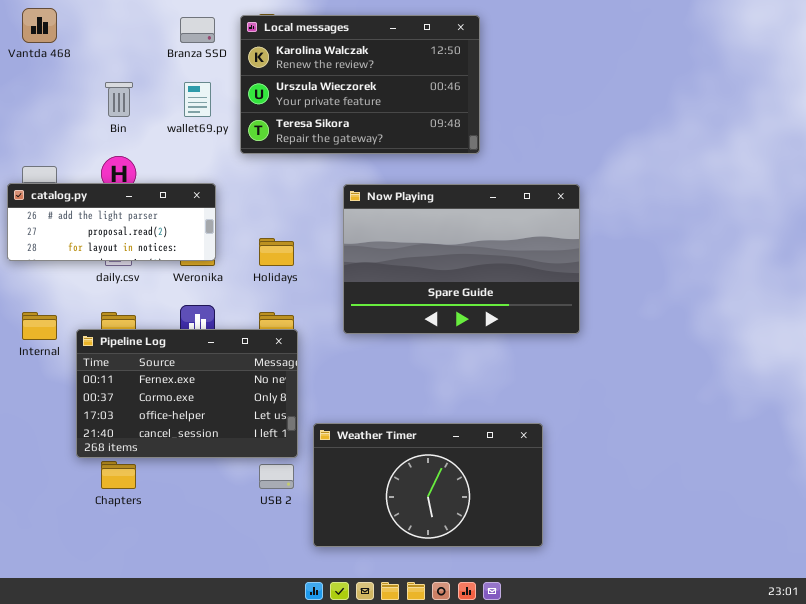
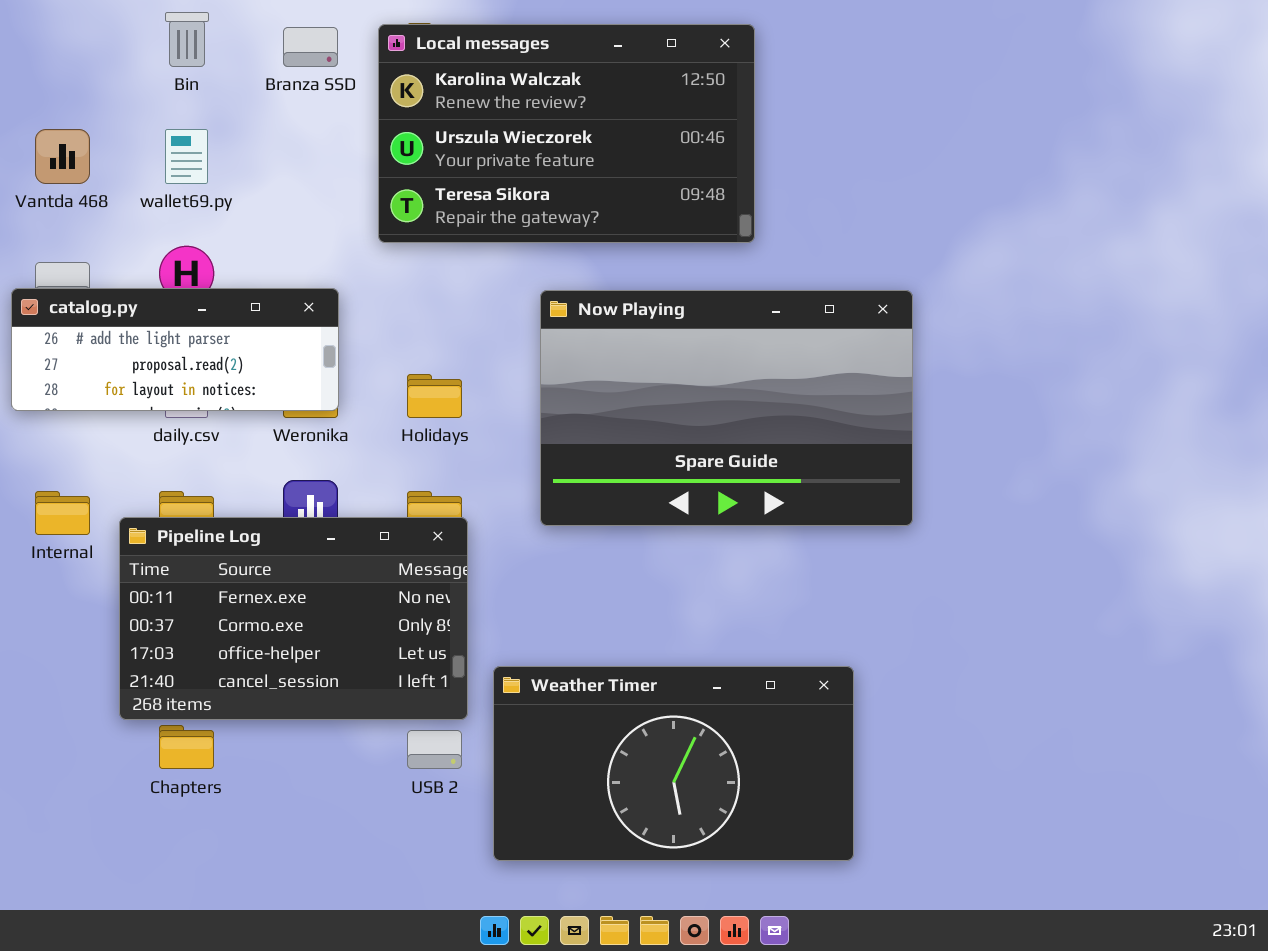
Vantda 468: [22,8,57,43] -> [35,129,90,184], moved
Bin: [105,82,133,117] -> [165,12,209,67], moved
wallet69.py: [184,82,211,117] -> [165,129,208,184], moved

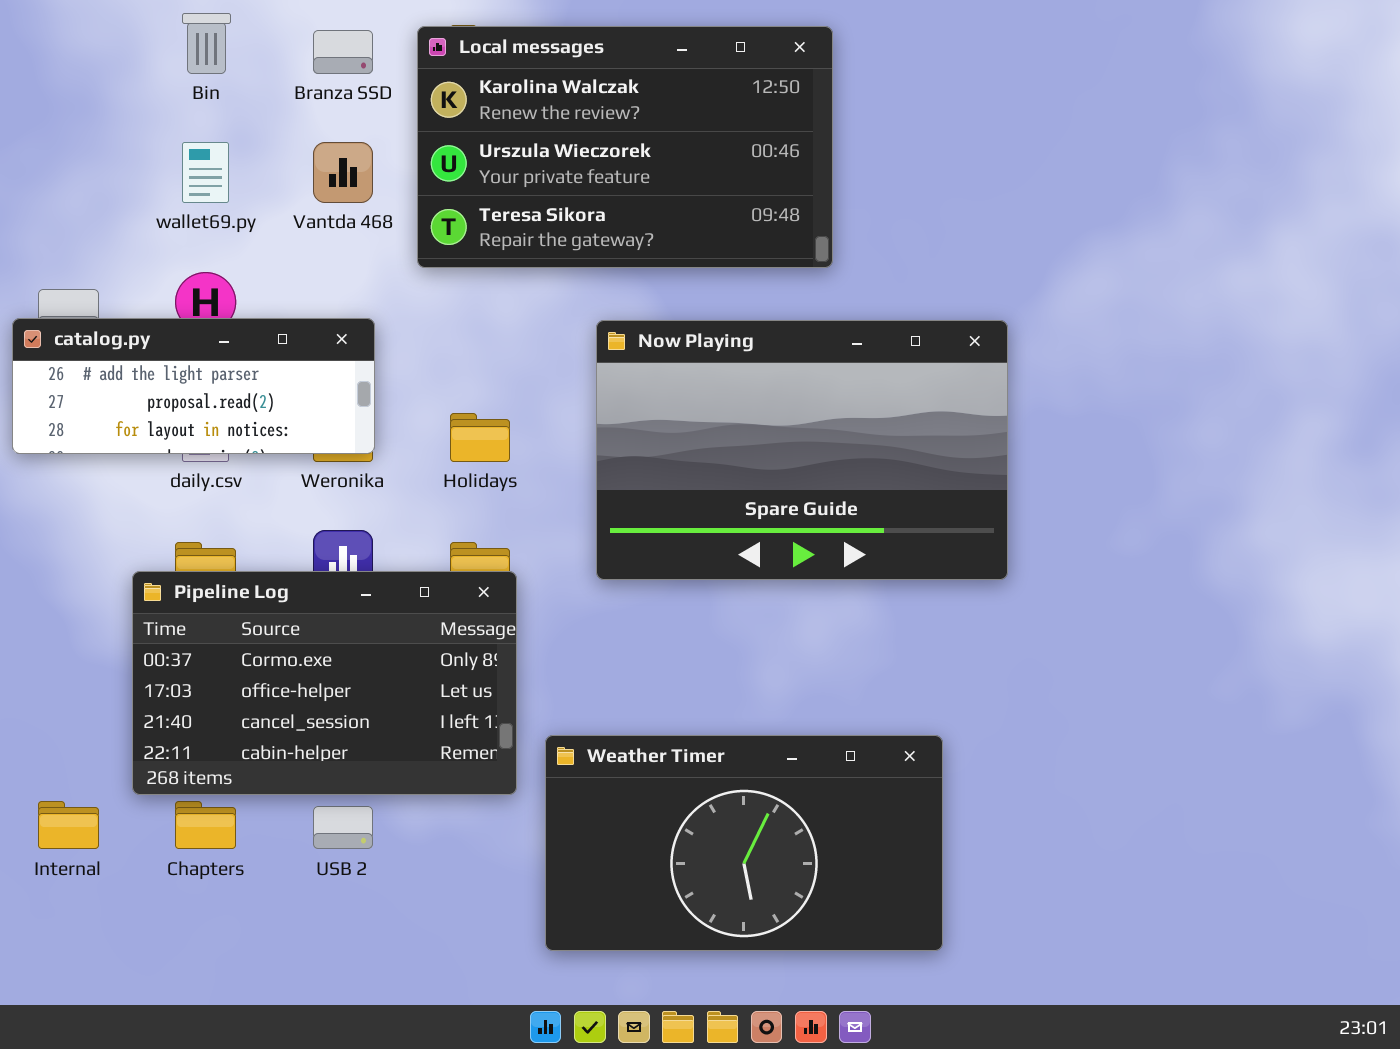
Vantda 468: [35,129,90,184] -> [313,142,373,203], moved
Internal: [35,491,90,535] -> [38,801,99,849], moved
Pipeline Log: [119,517,468,720] -> [132,571,517,795], scrolled down 1 row
USB 2: [407,730,462,769] -> [313,806,373,849], moved

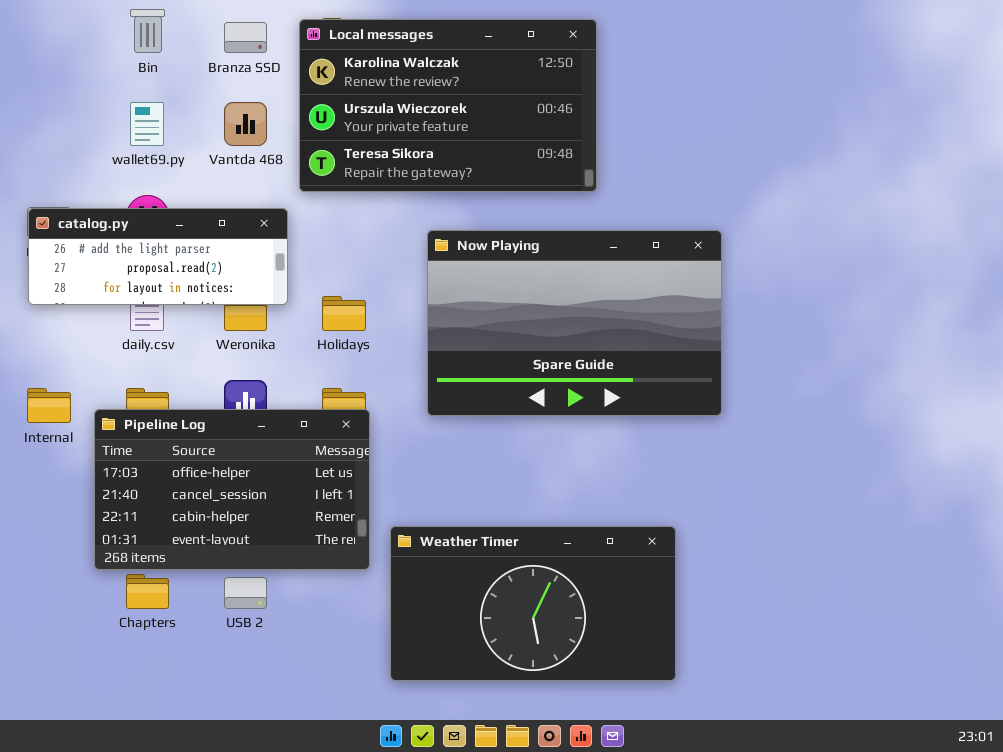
catalog.py: [12,318,375,454] -> [28,208,288,305], moved
Pipeline Log: [132,571,517,795] -> [94,409,370,570], scrolled down 1 row
Internal: [38,801,99,849] -> [27,388,71,423], moved

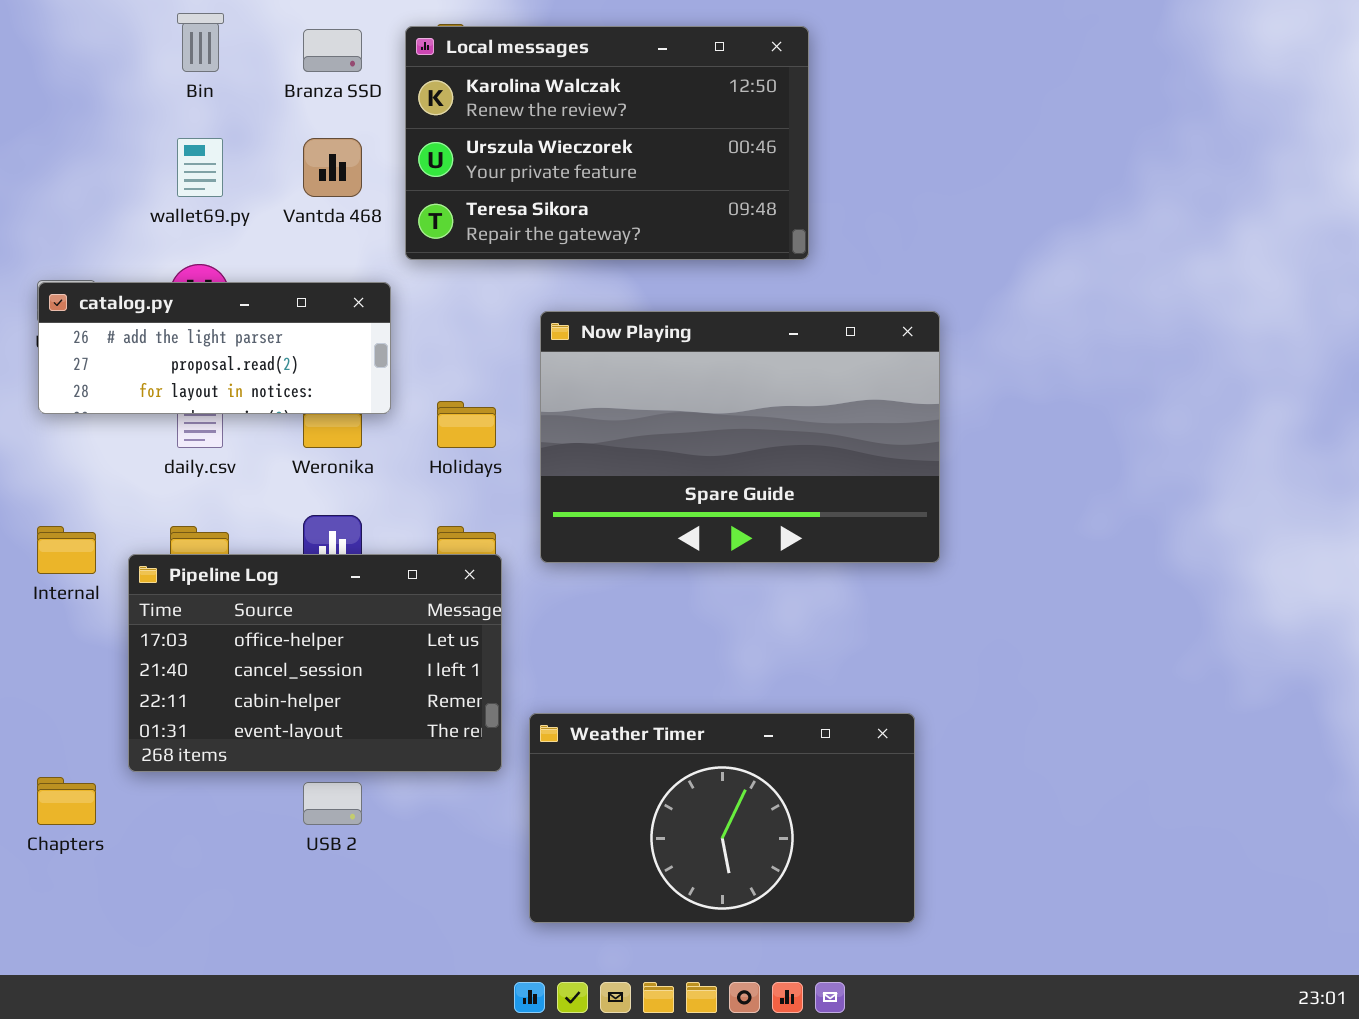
Now Playing: [427,230,722,416] -> [540,311,940,563], moved
Chapters: [126,574,169,609] -> [37,777,96,825], moved

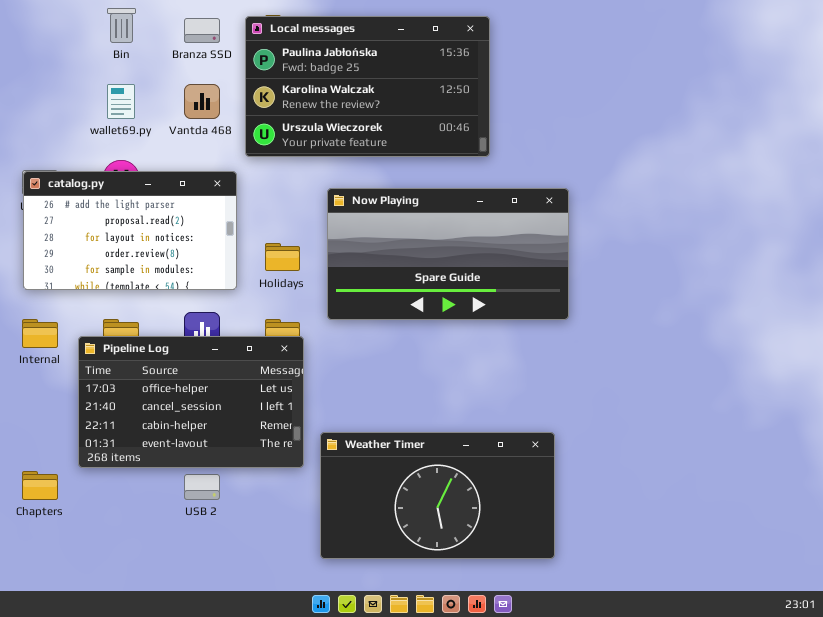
Local messages: [405,26,809,260] -> [245,16,490,157], scrolled up 1 row
catalog.py: [38,282,391,414] -> [23,171,237,290], resized
Now Playing: [540,311,940,563] -> [327,188,569,320], resized

